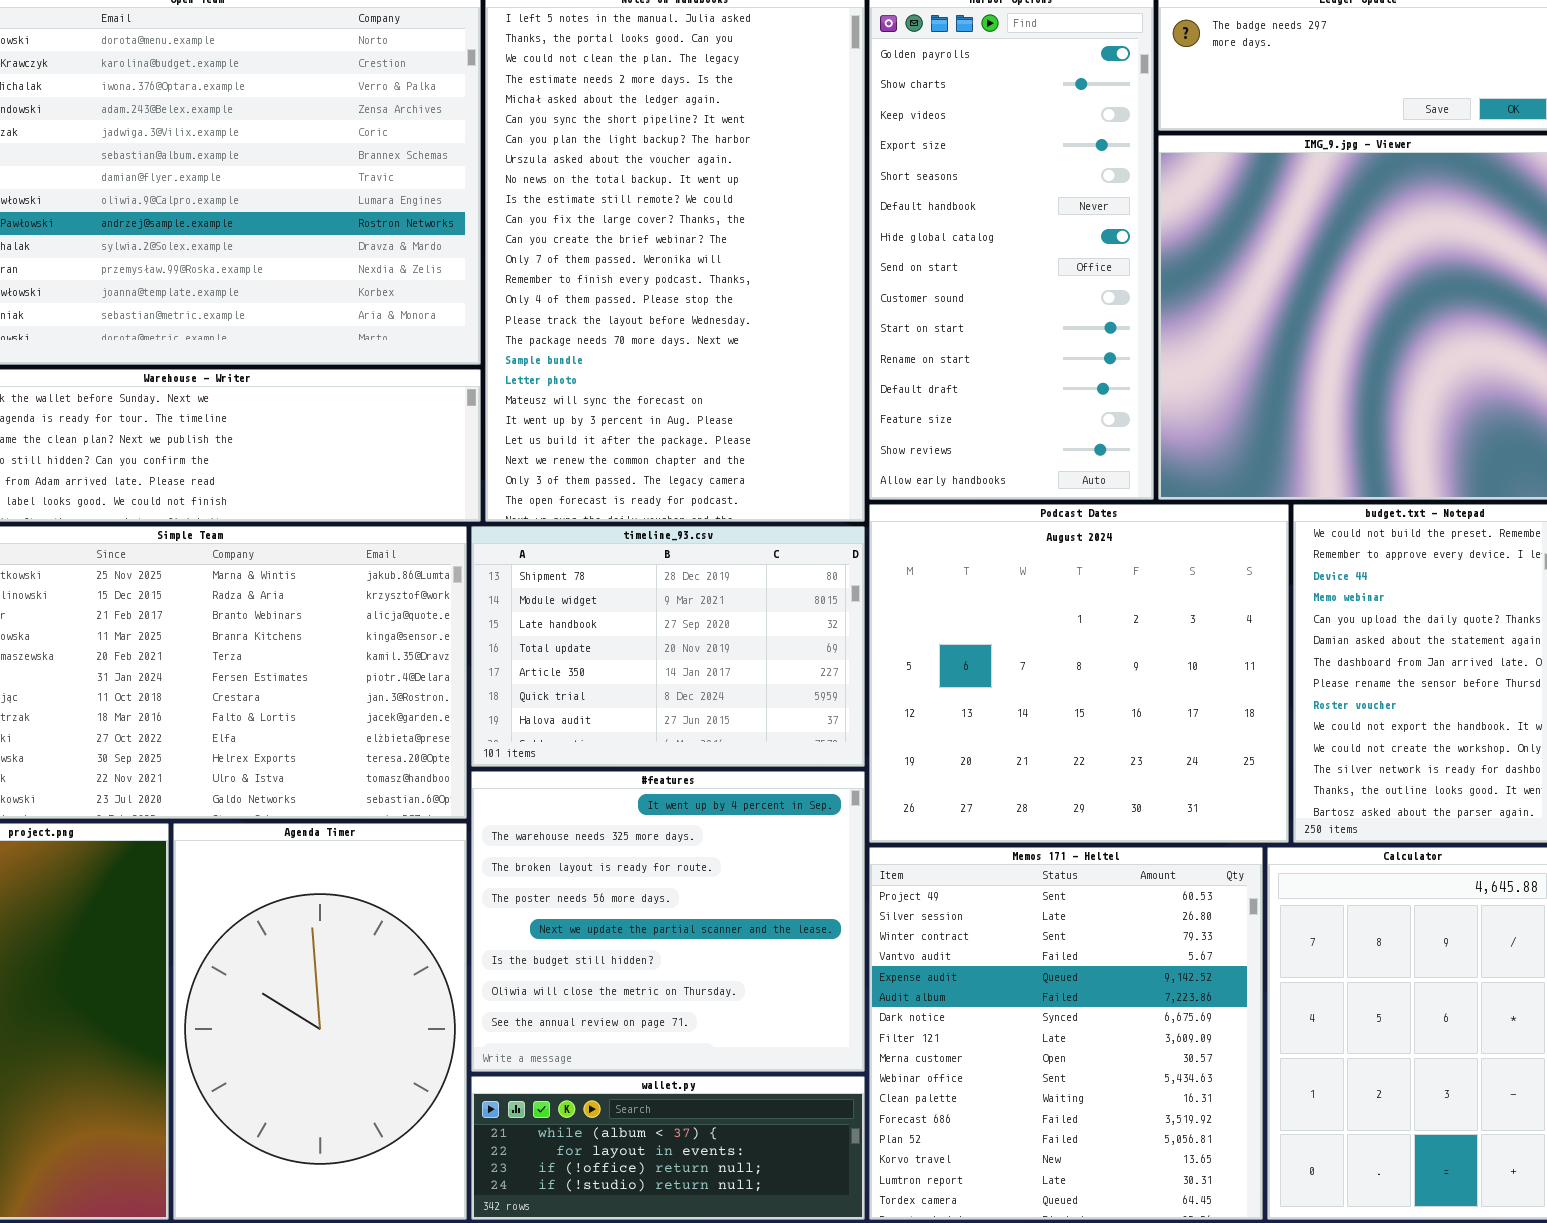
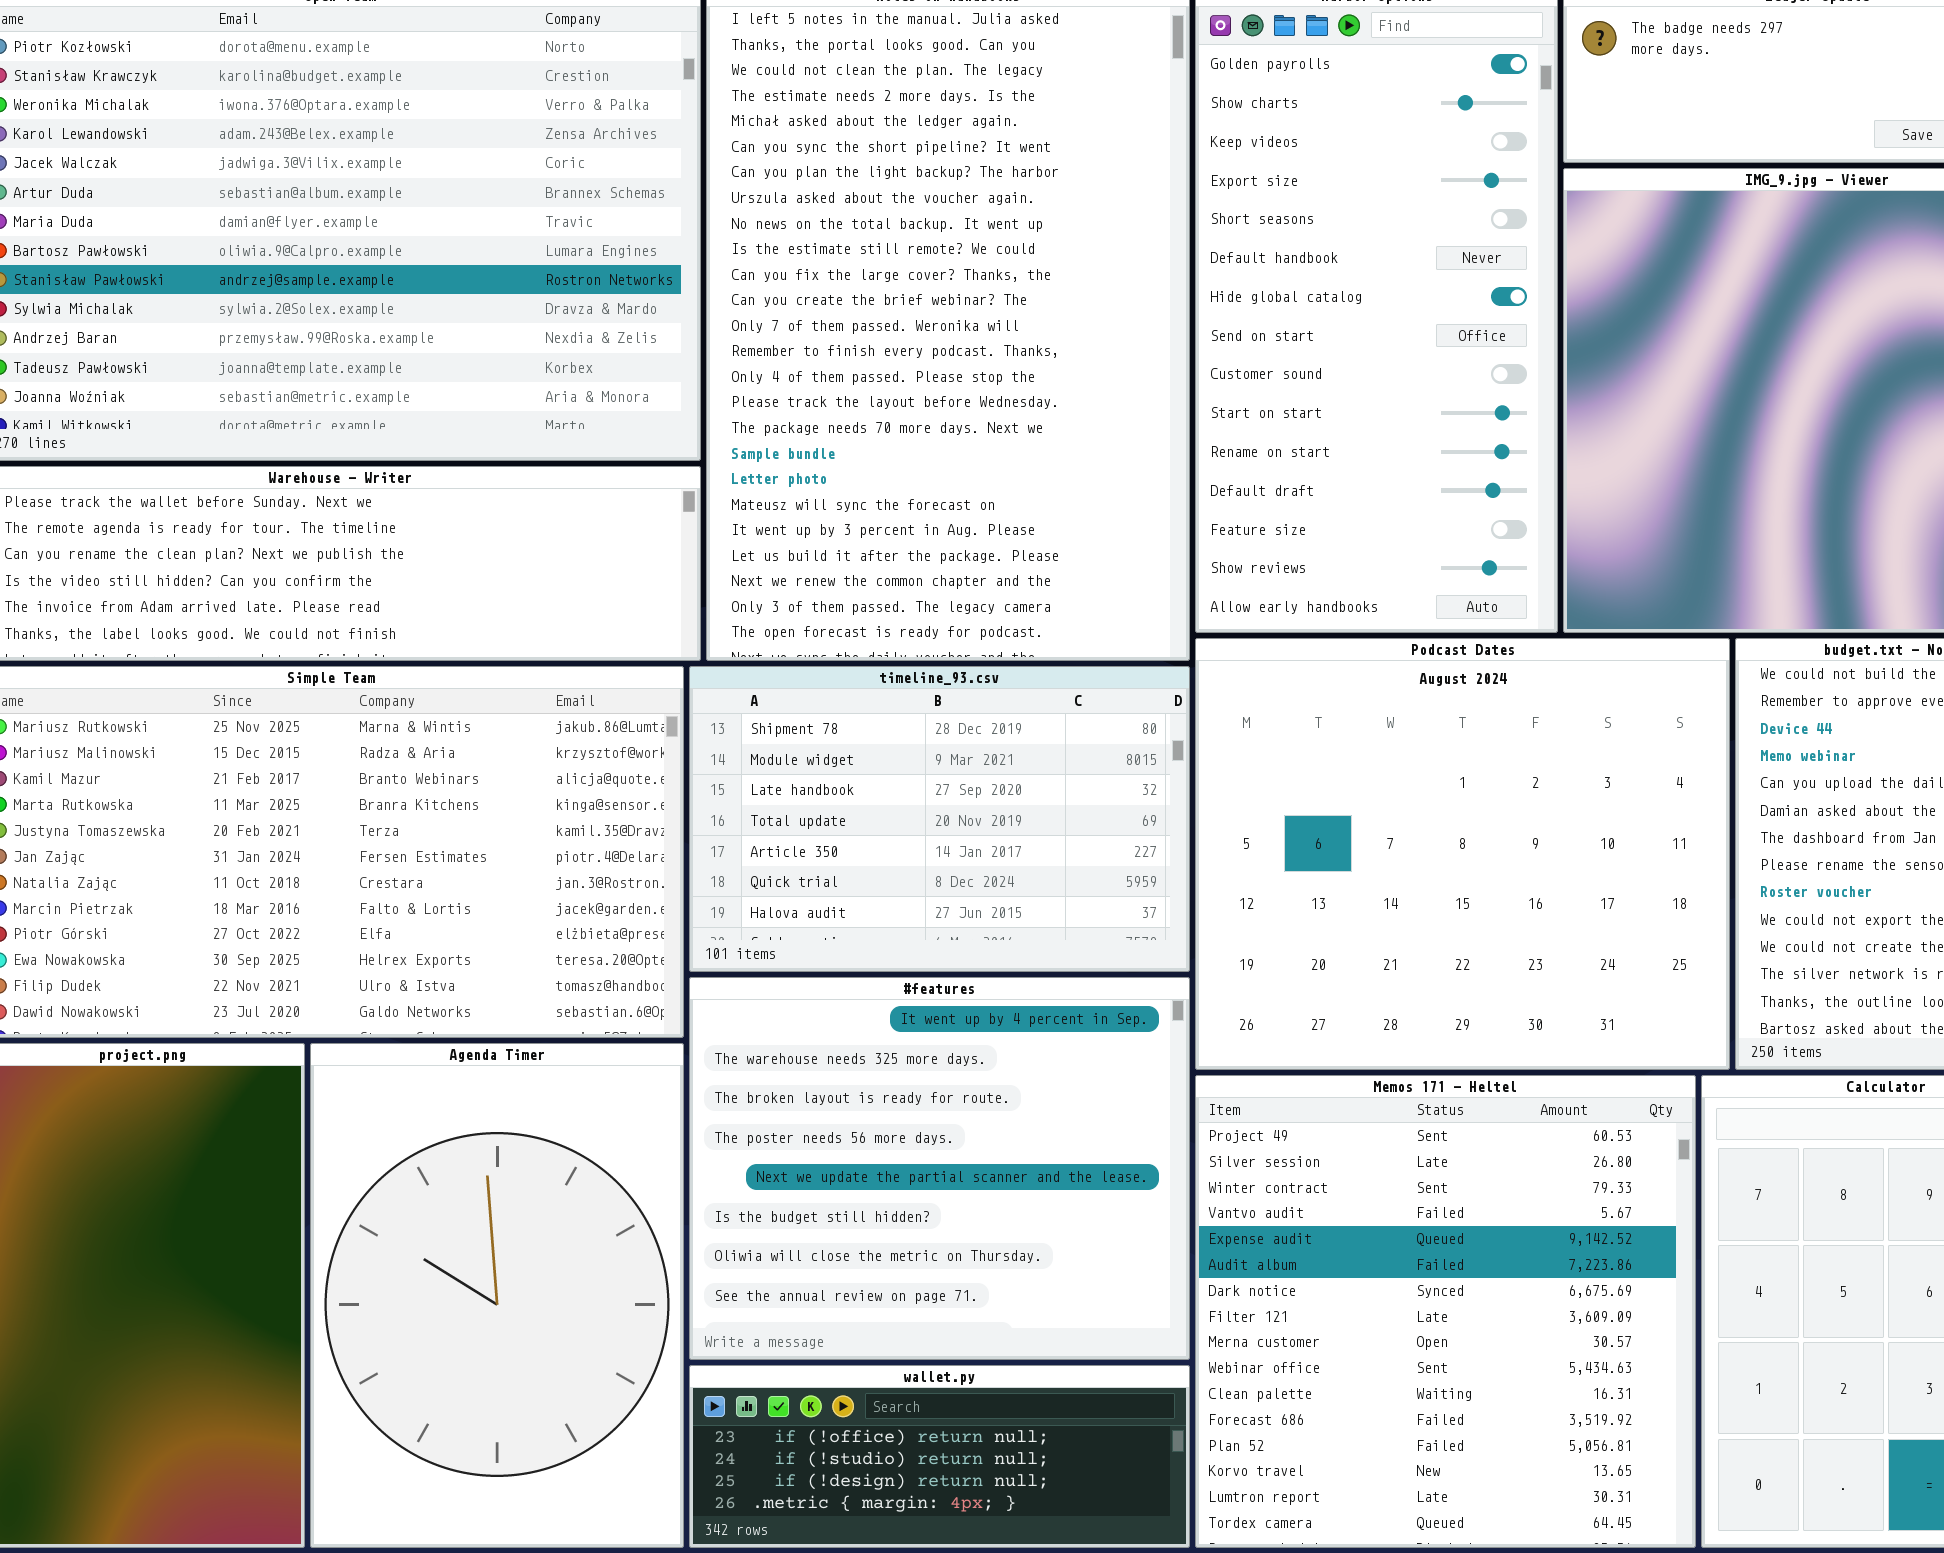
wallet.py: [471,1076,865,1220] -> [689,1365,1190,1548], scrolled down 2 rows

